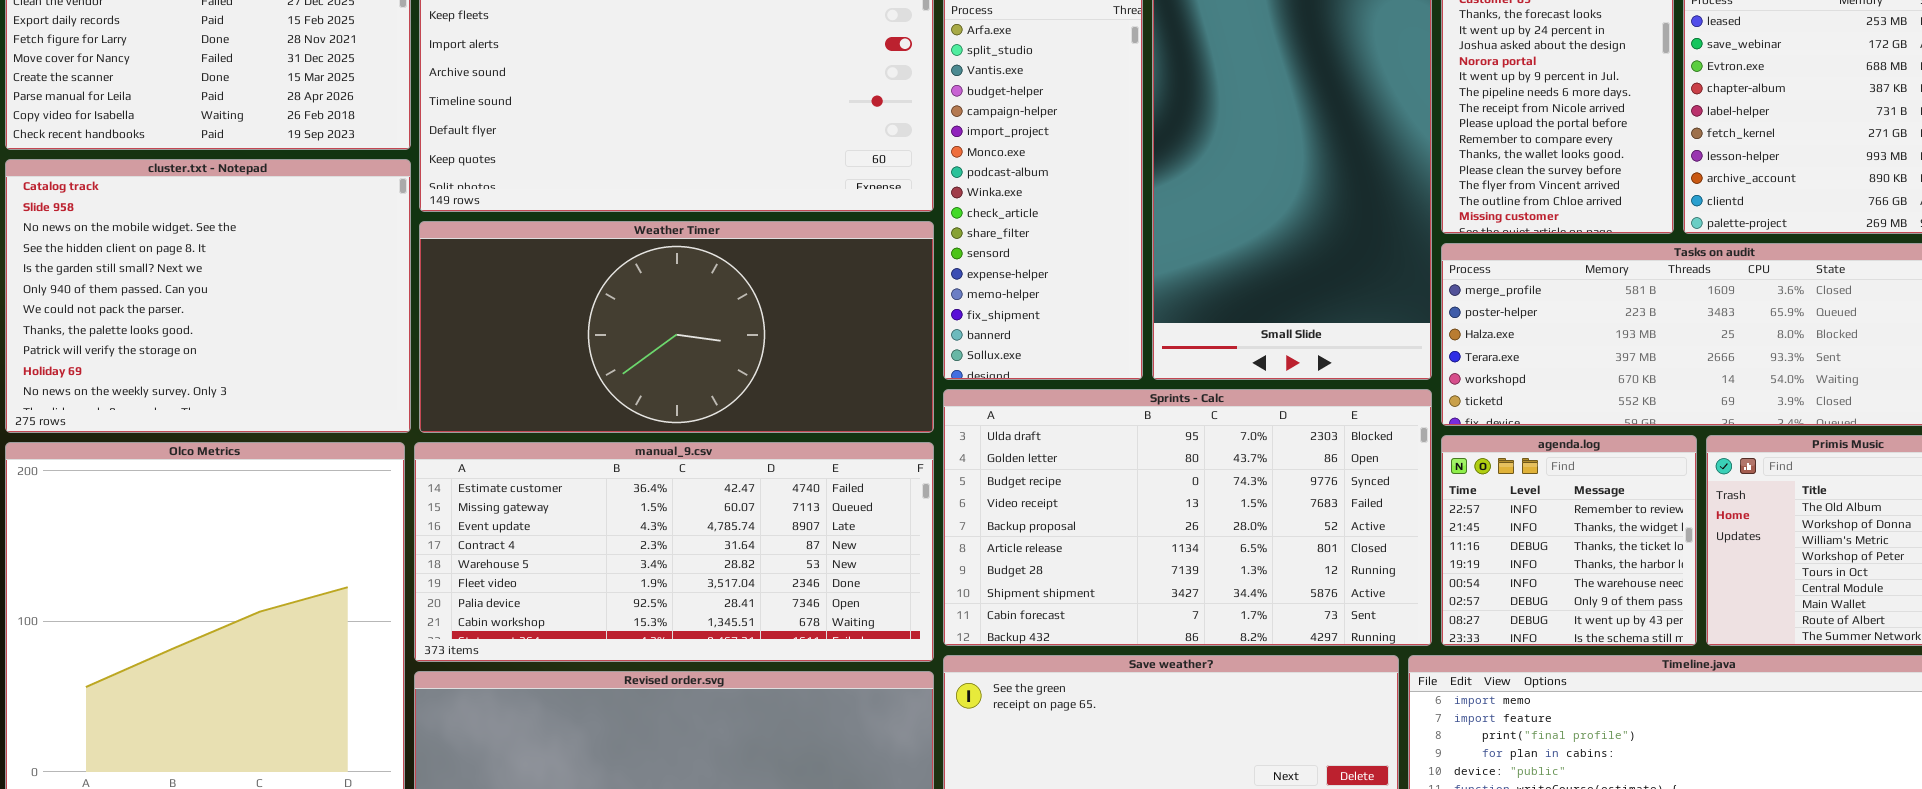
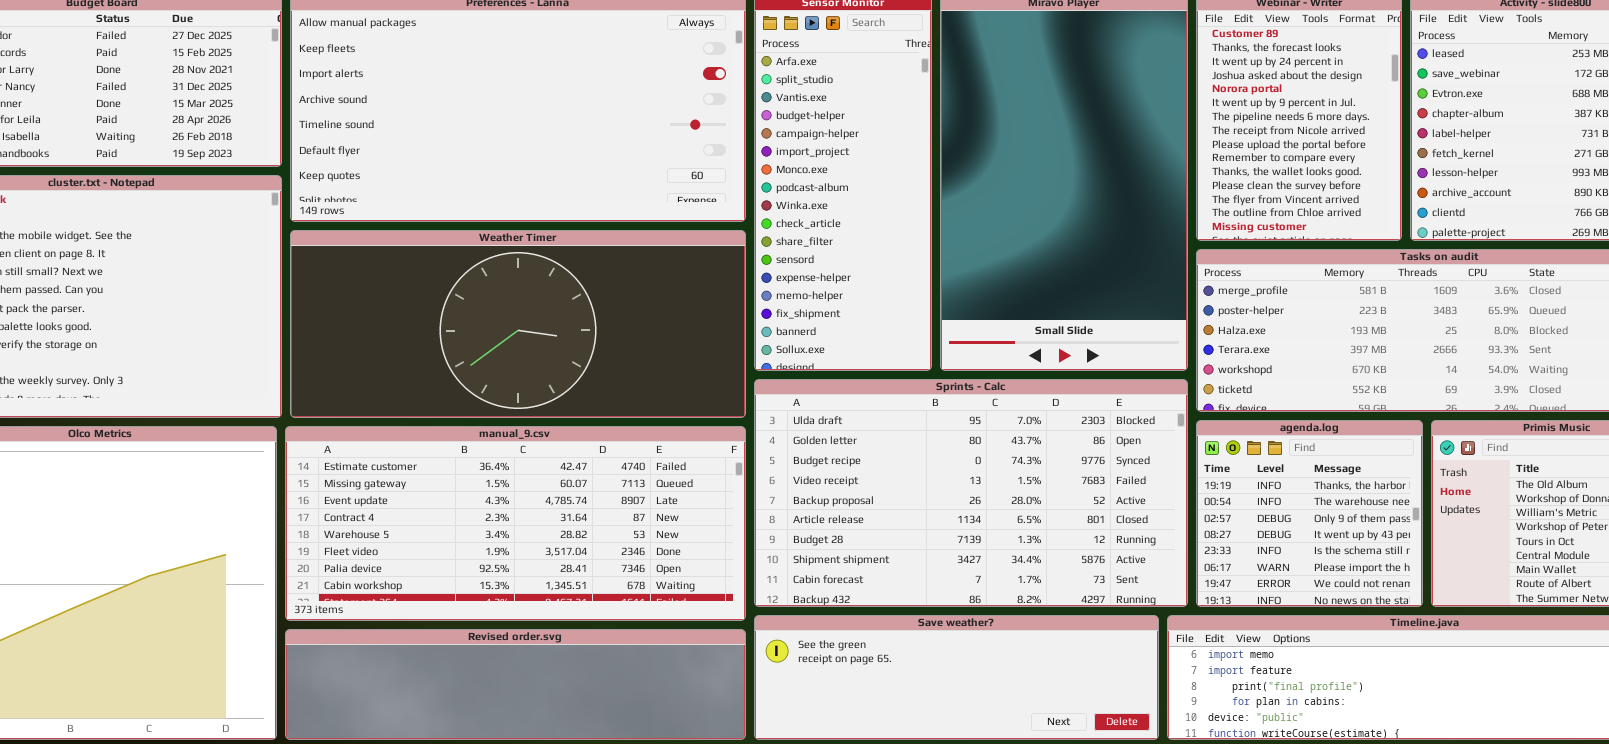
agenda.log: [1441,435,1697,646] -> [1196,420,1423,607], scrolled down 3 rows

